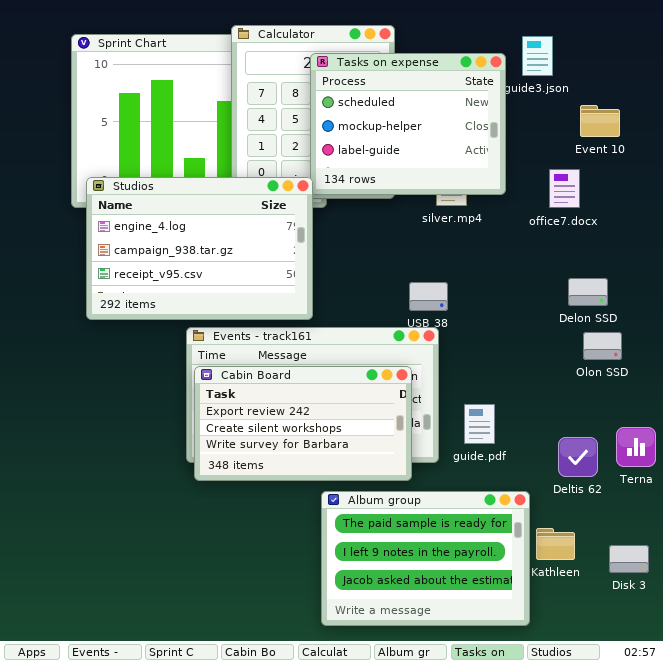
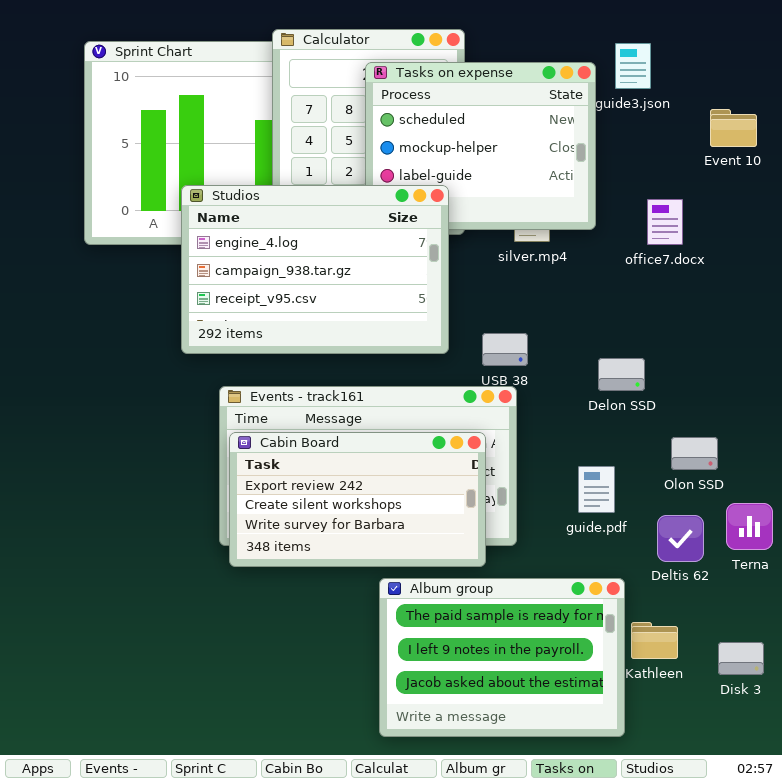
Event 10: [580,105,620,137] -> [710,109,757,147], moved
Studios: [86,177,313,320] -> [181,185,449,354], moved
Delon SSD: [568,278,608,306] -> [598,358,645,391], moved
Olon SSD: [583,332,622,360] -> [671,437,718,470], moved
guide.pdf: [464,404,495,444] -> [578,466,615,513], moved

